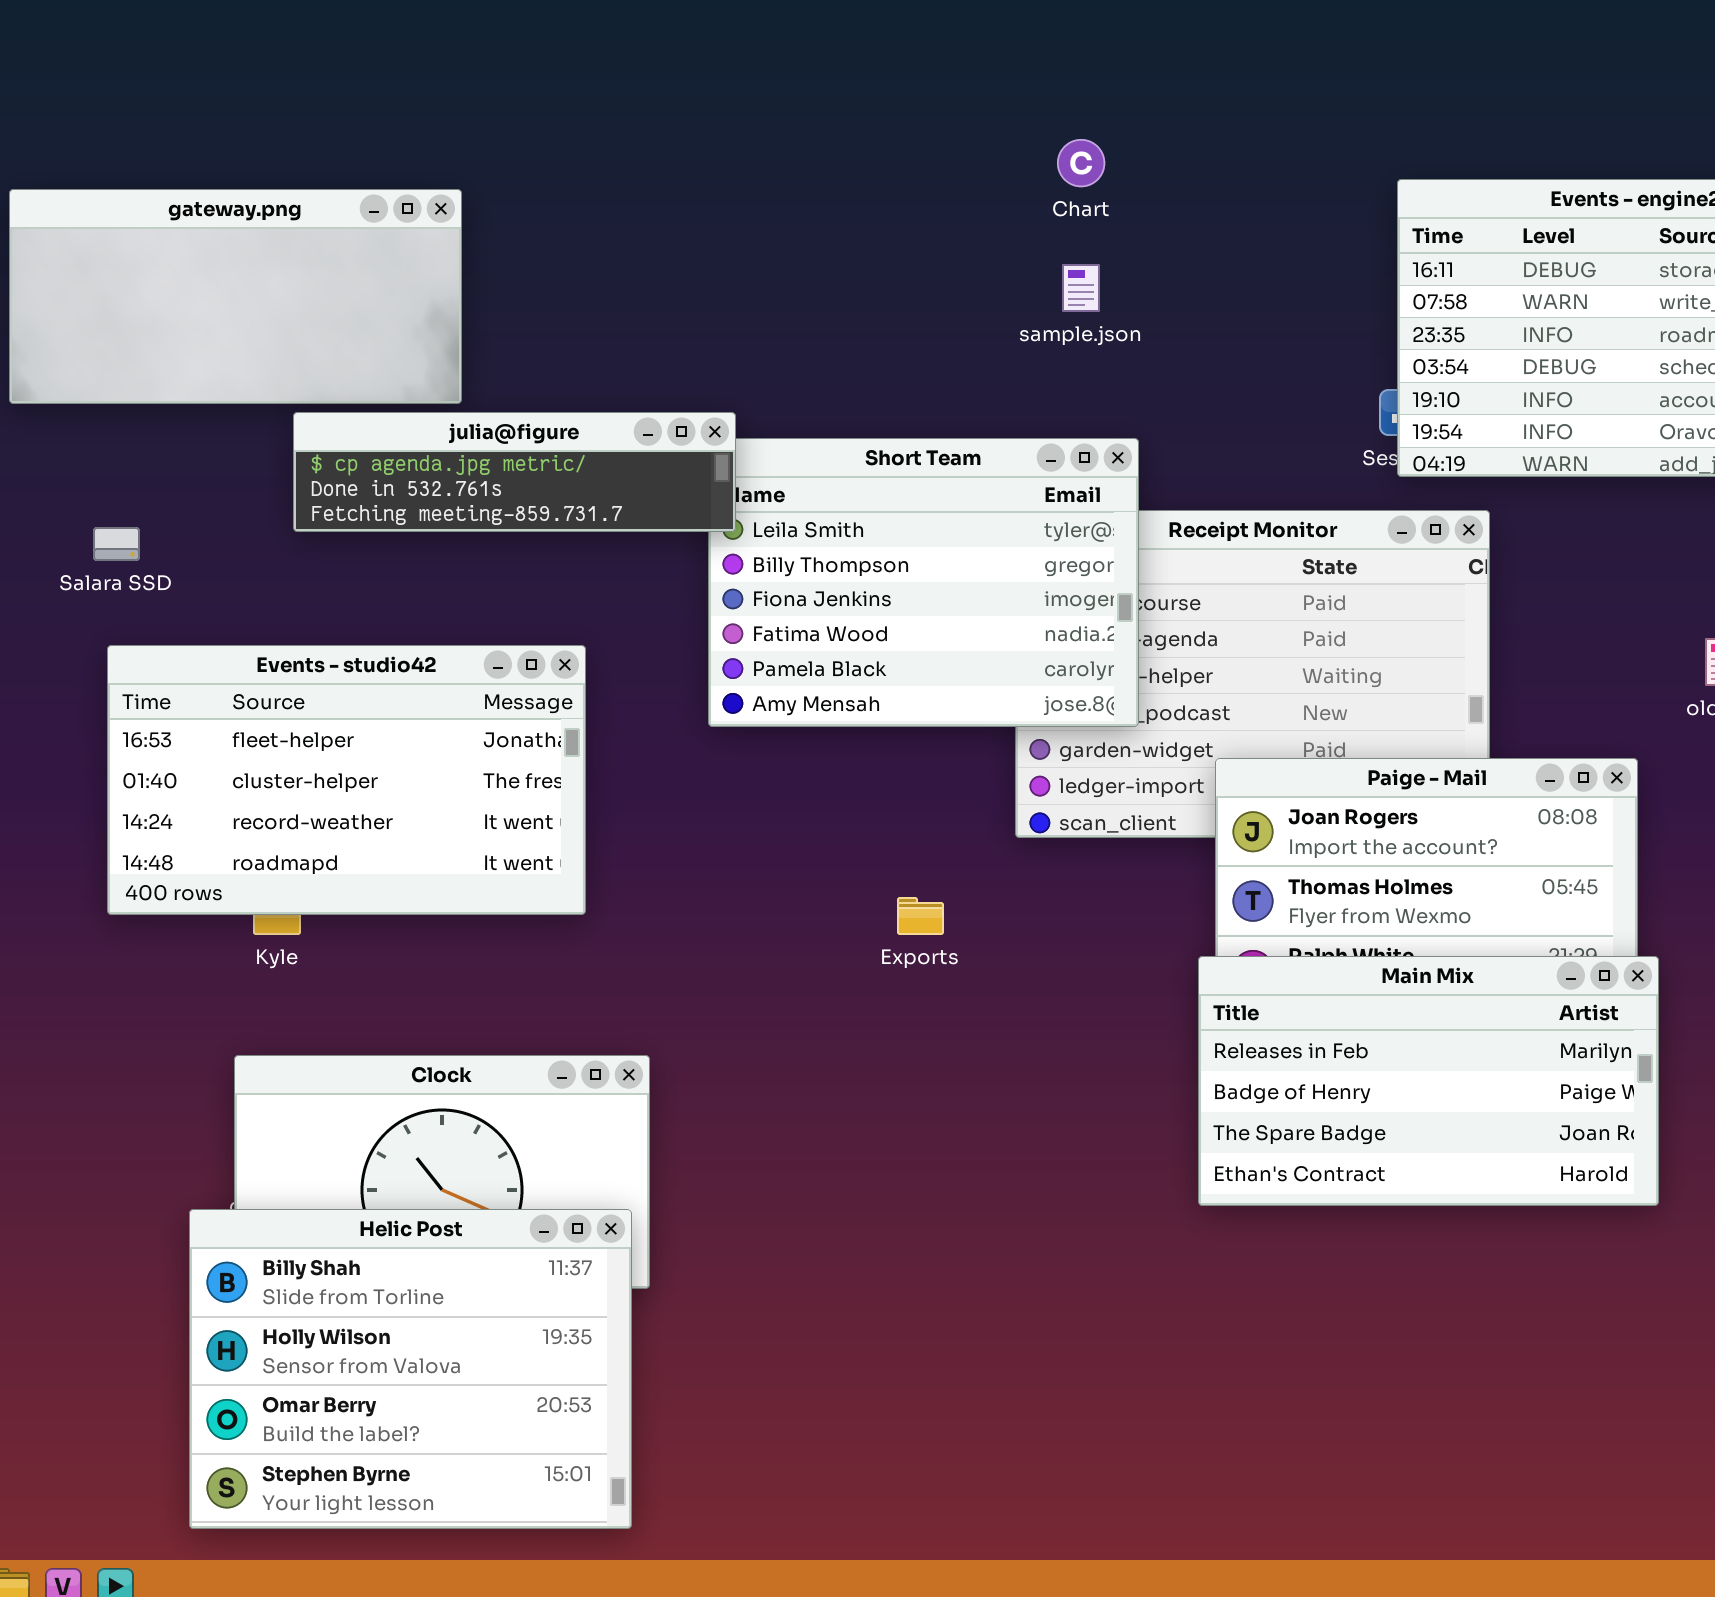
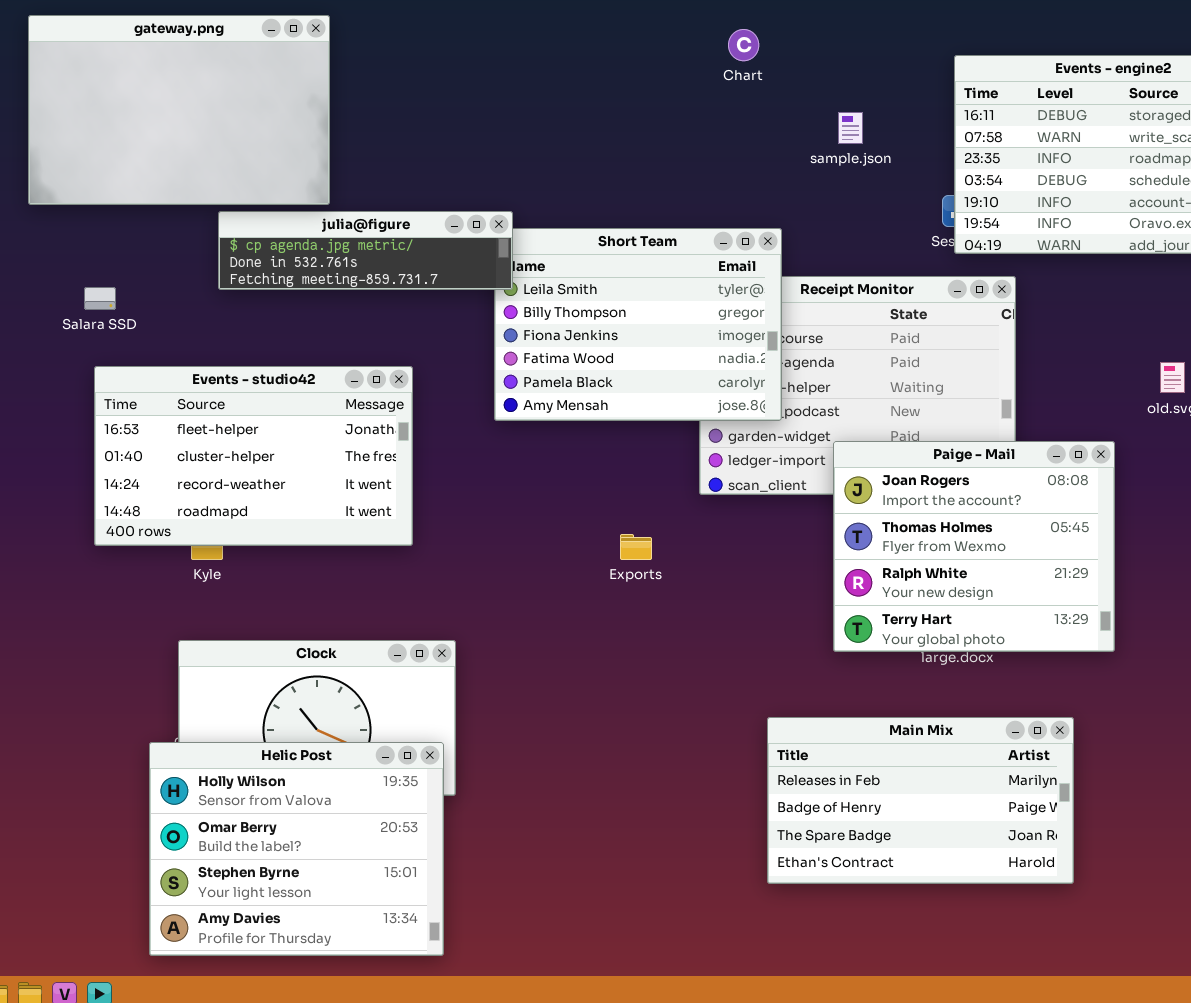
gateway.png: [9,189,462,404] -> [28,15,330,205], resized
sample.json: [1062,264,1100,312] -> [838,112,863,144], moved
Main Mix: [1198,956,1659,1206] -> [767,717,1074,884], moved
Helic Post: [189,1209,632,1529] -> [149,742,444,956], scrolled down 1 row

